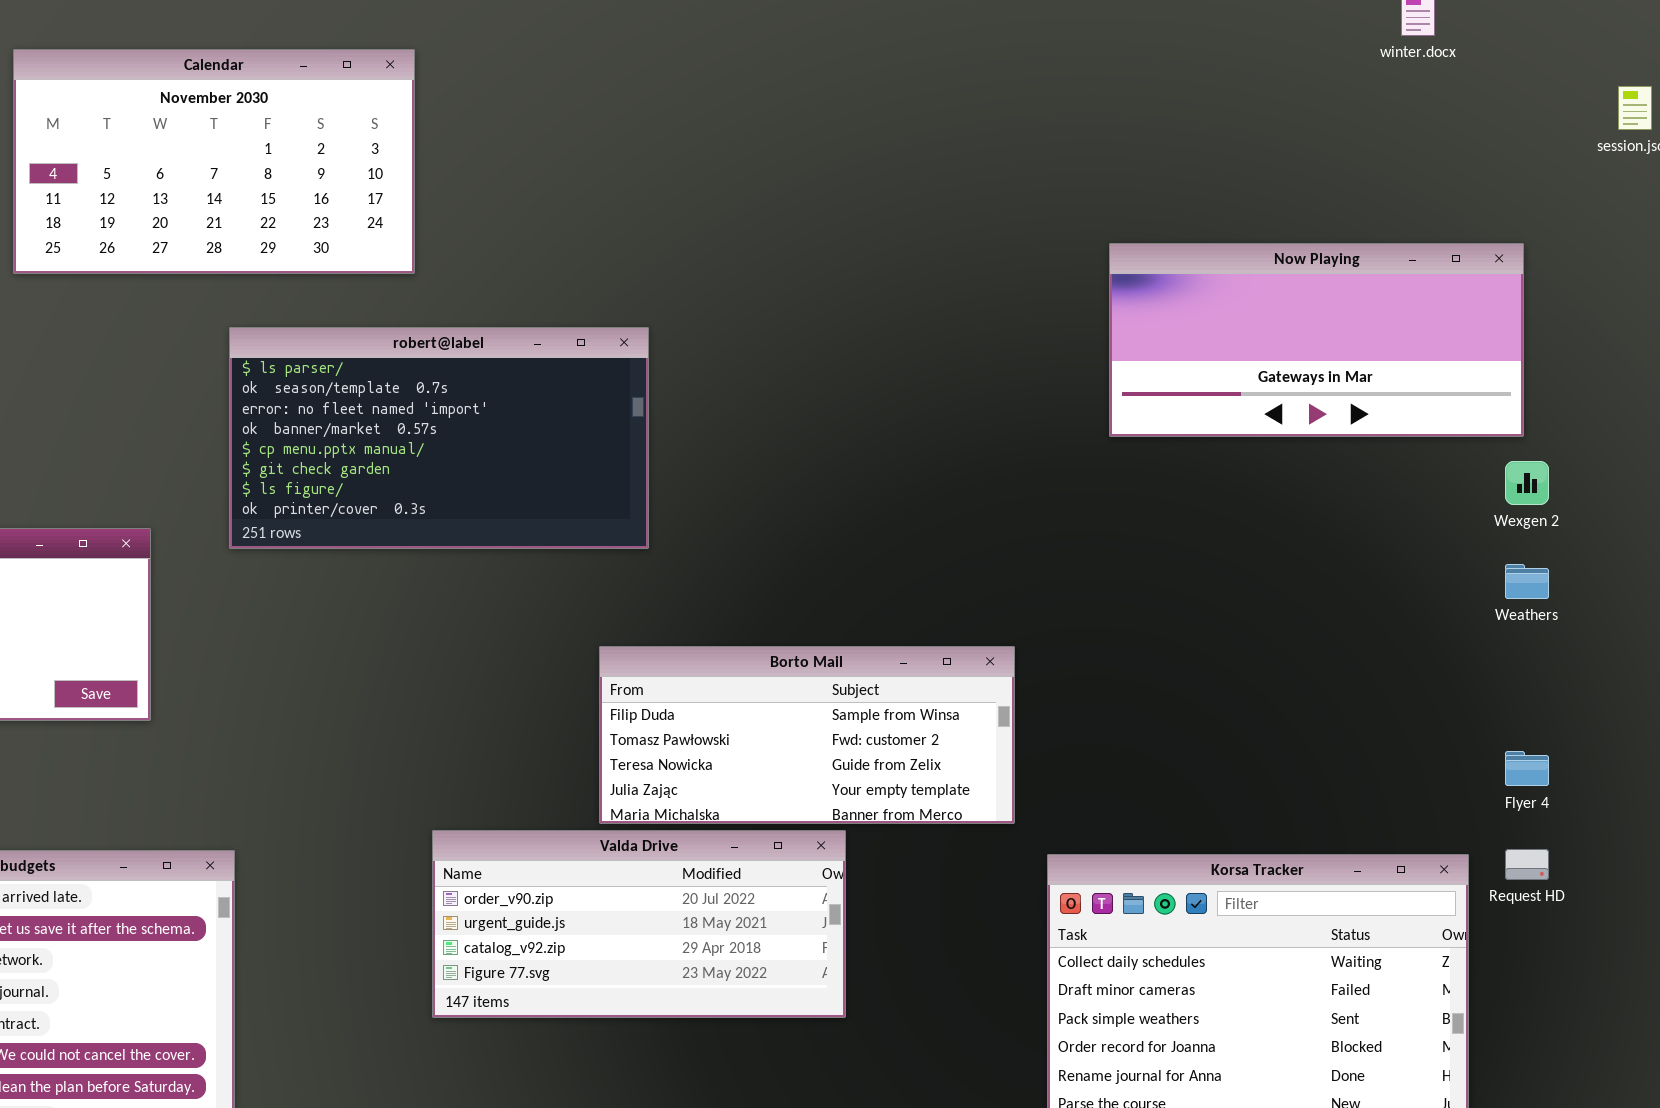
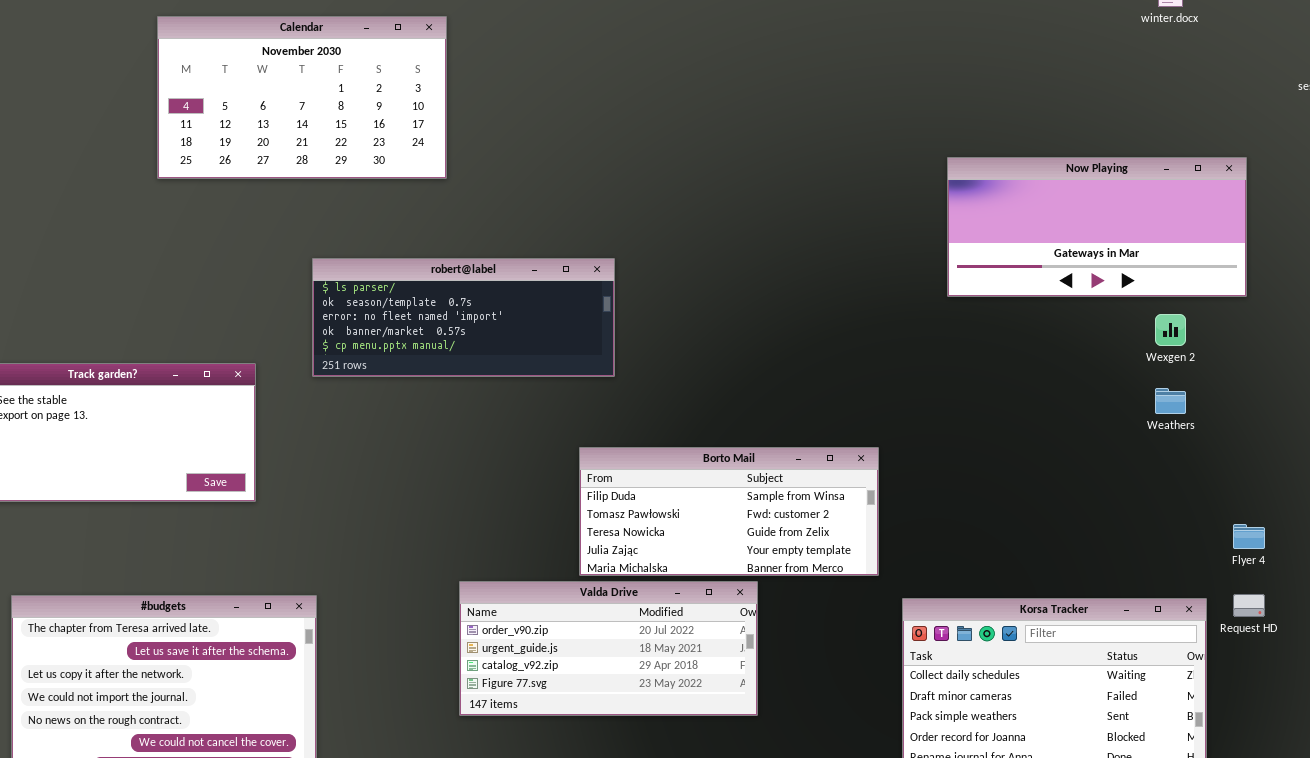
robert@label: [229,327,649,549] -> [312,258,615,377], resized
Wexgen 2: [1505,461,1549,505] -> [1155,314,1186,346], moved
Weathers: [1505,564,1549,599] -> [1155,388,1186,414], moved

